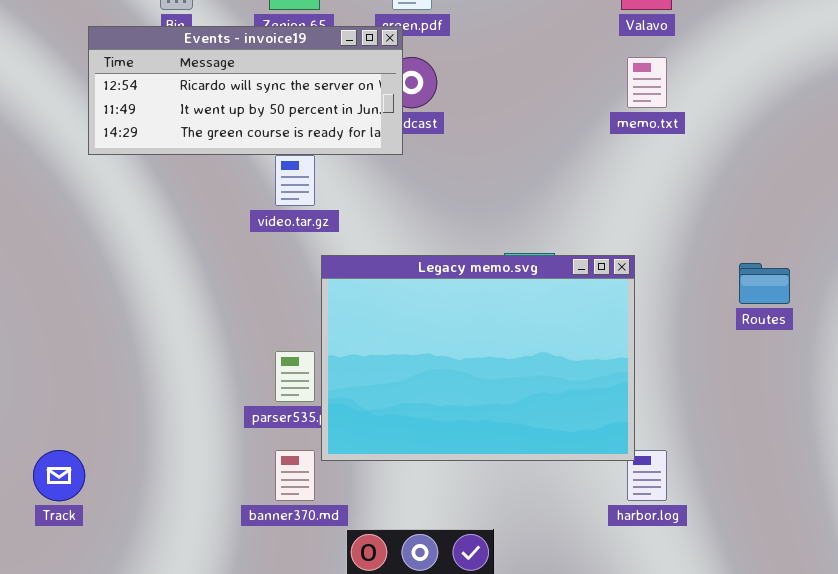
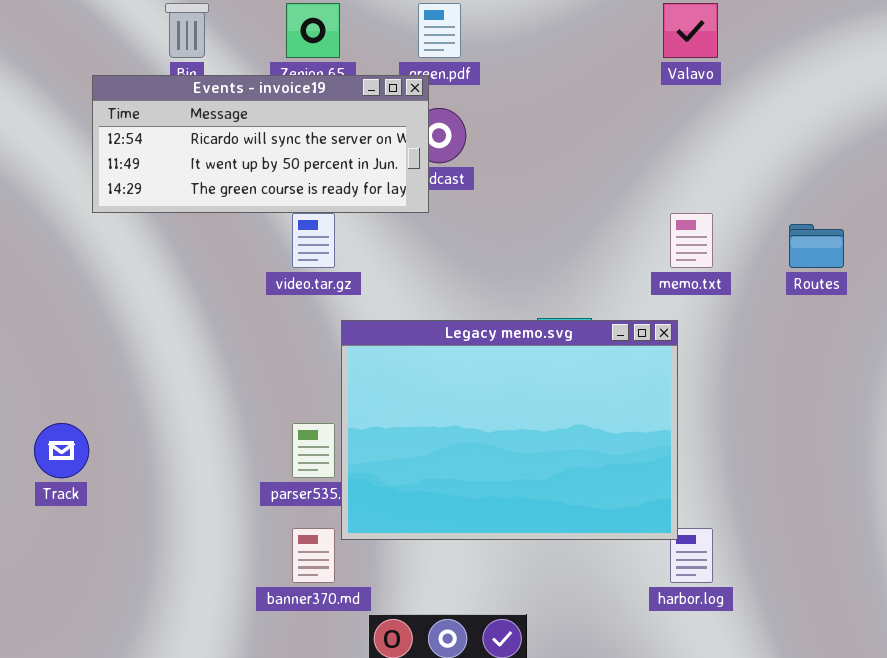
memo.txt: [627,57,667,108] -> [670,213,713,268], moved
Routes: [739,263,790,304] -> [789,224,844,268], moved
Track: [33,450,85,501] -> [34,423,89,478], moved

